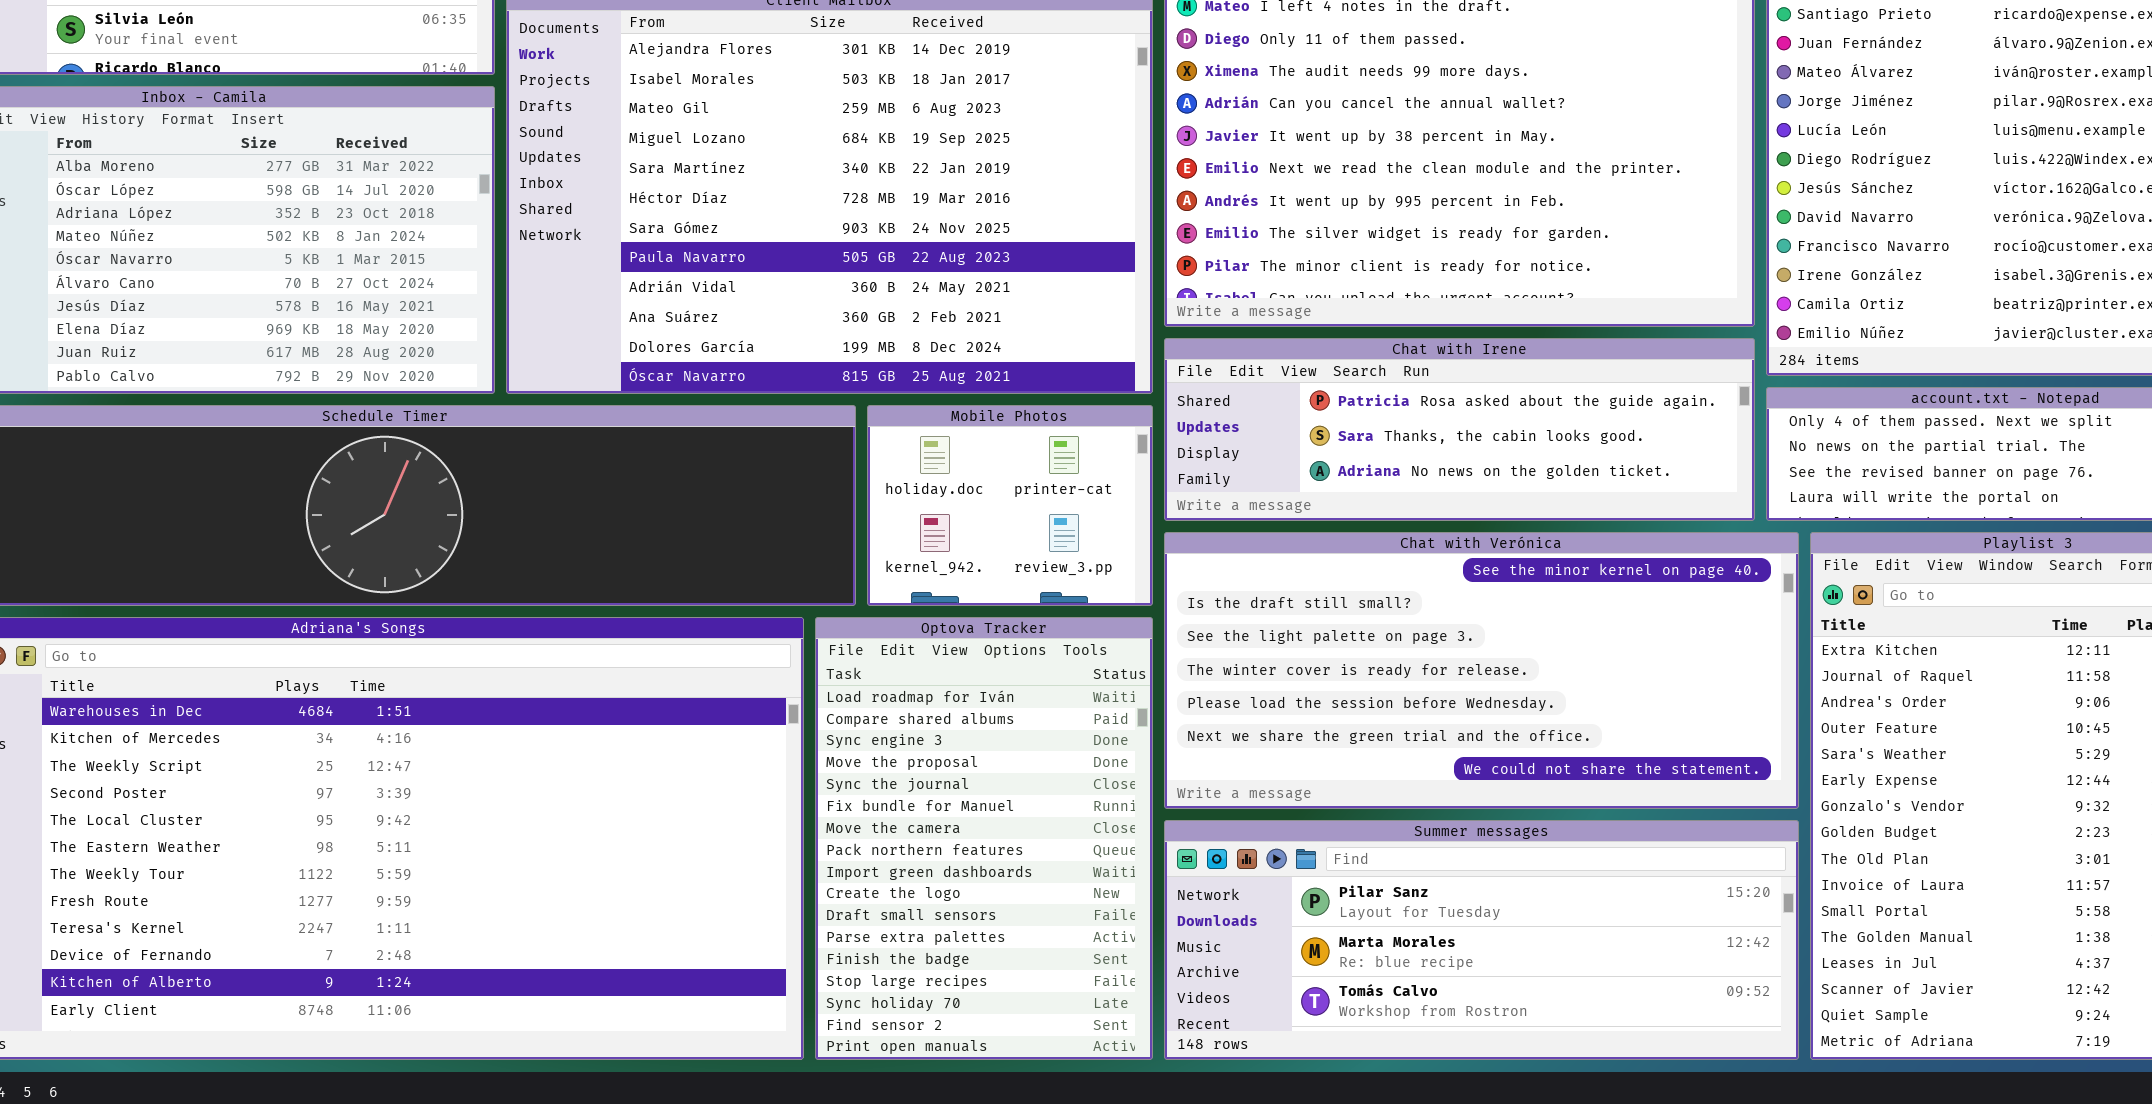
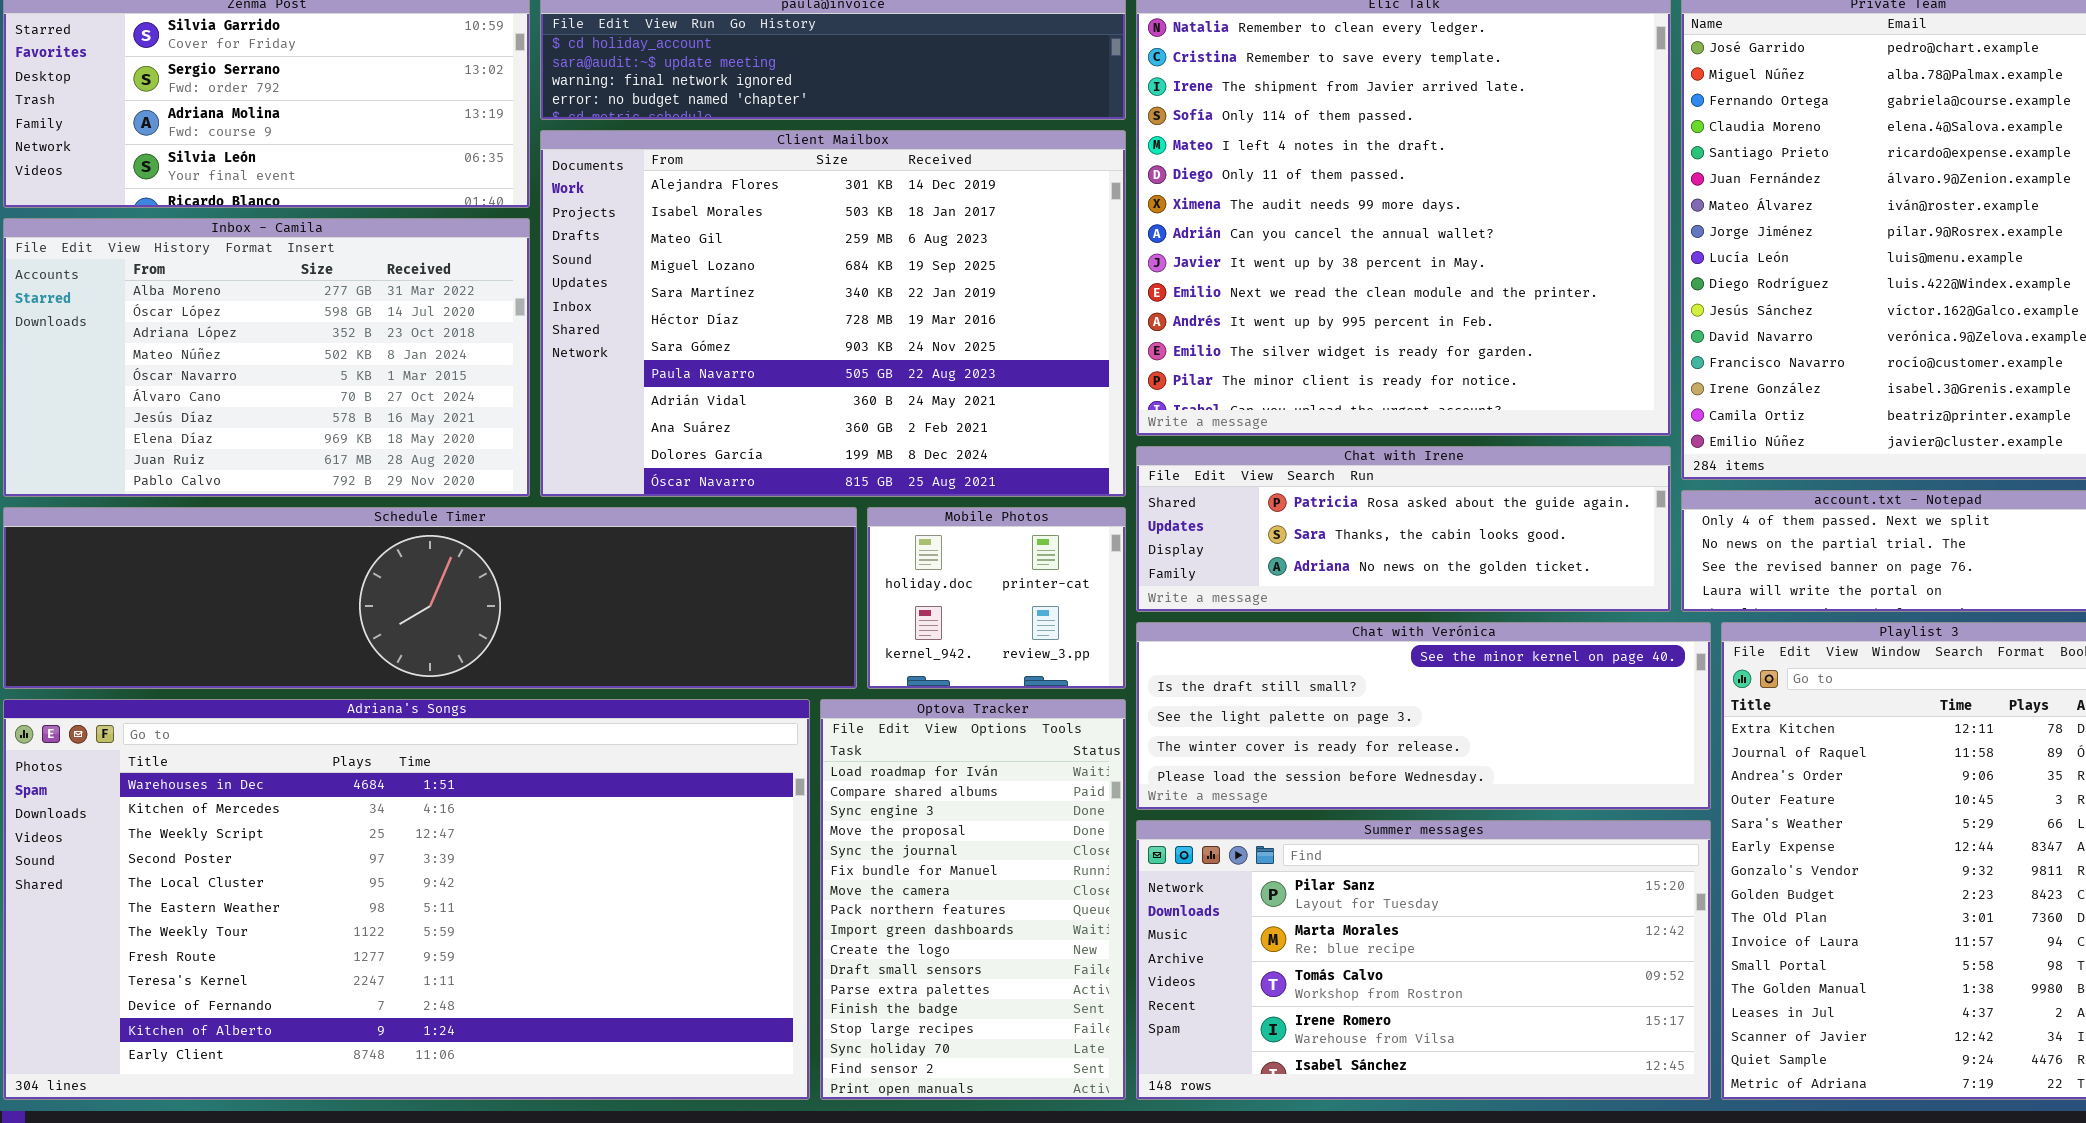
Chat with Verónica: [1164,532,1799,809] -> [1136,622,1711,810], resized
Summer messages: [1164,820,1799,1060] -> [1136,820,1711,1100], resized

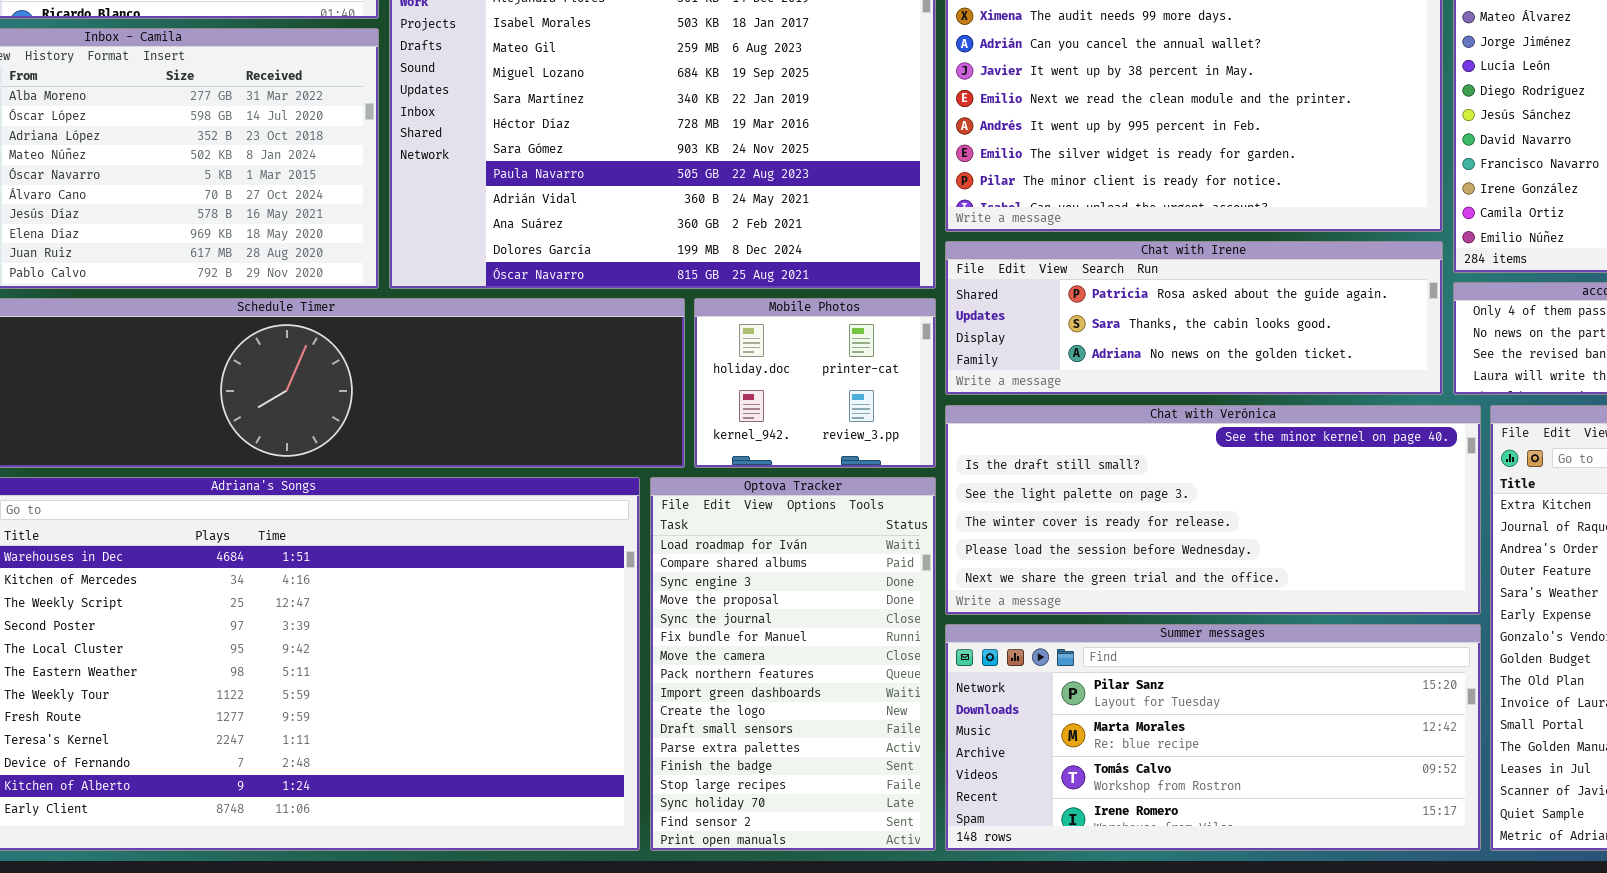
Chat with Verónica: [1136,622,1711,810] -> [945,405,1481,615], resized
Summer messages: [1136,820,1711,1100] -> [945,624,1481,851], resized

